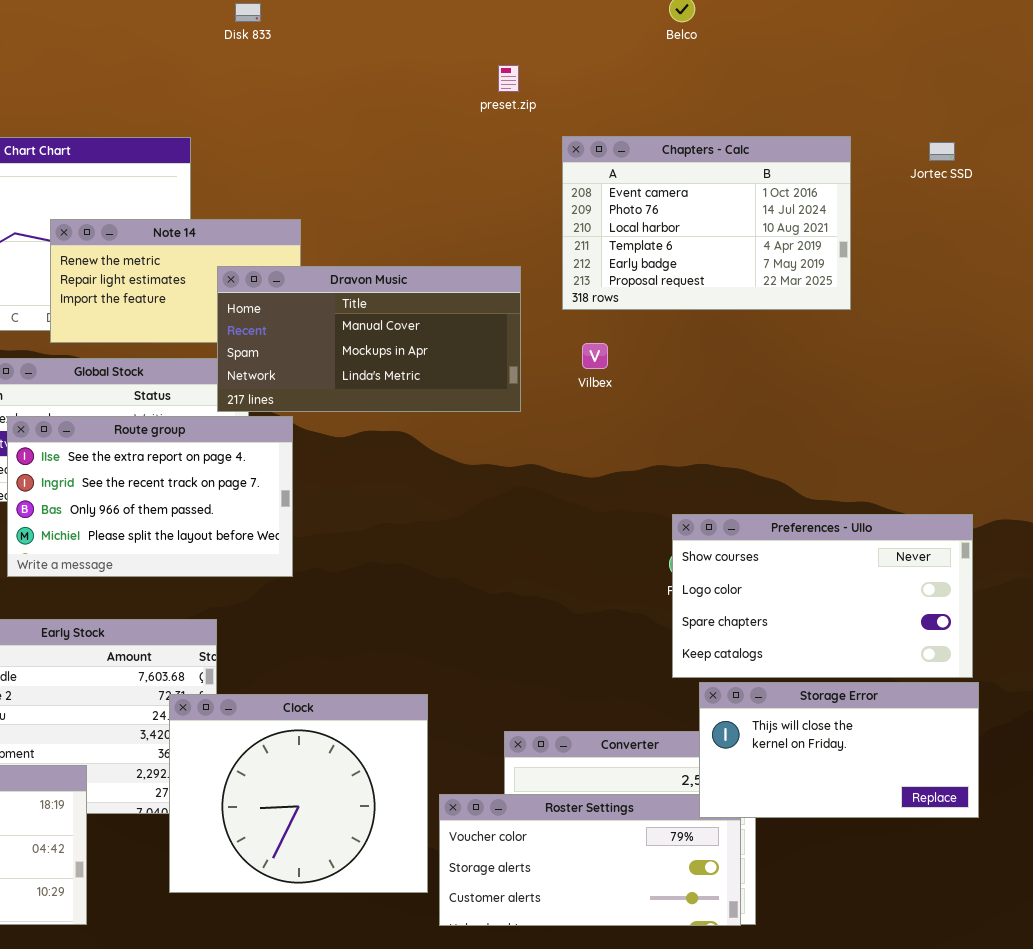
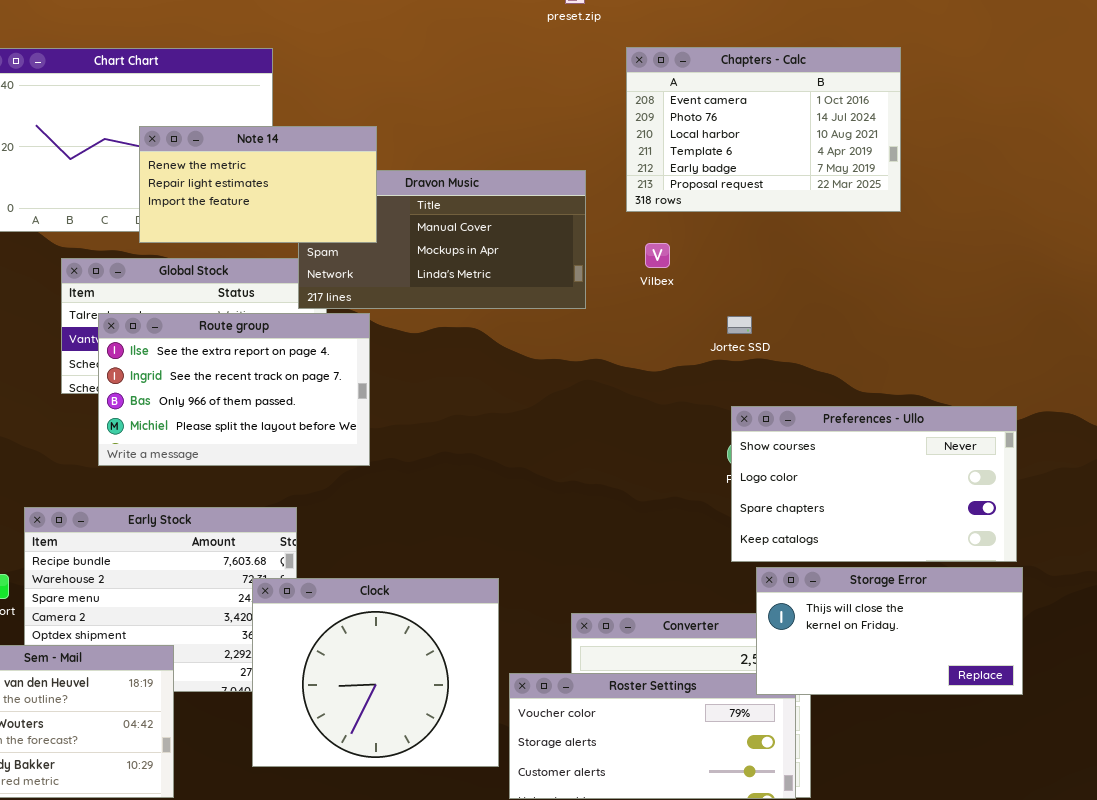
Jortec SSD: [929,142,955,161] -> [727,316,752,334], moved
Note 14: [50,219,301,343] -> [139,126,377,243], raised

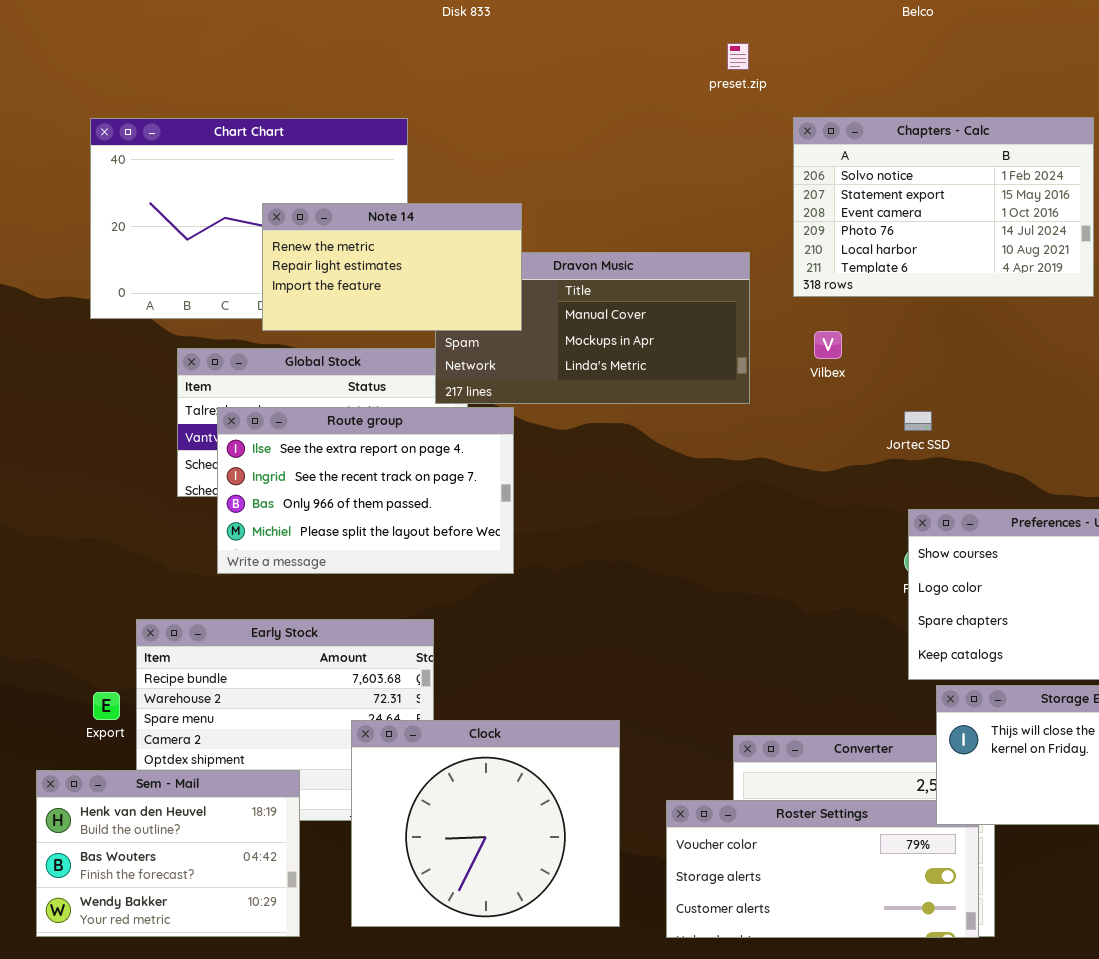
Chapters - Calc: [626,47,901,212] -> [793,117,1094,297], scrolled up 2 rows
Clock: [252,578,499,767] -> [351,720,620,927], moved

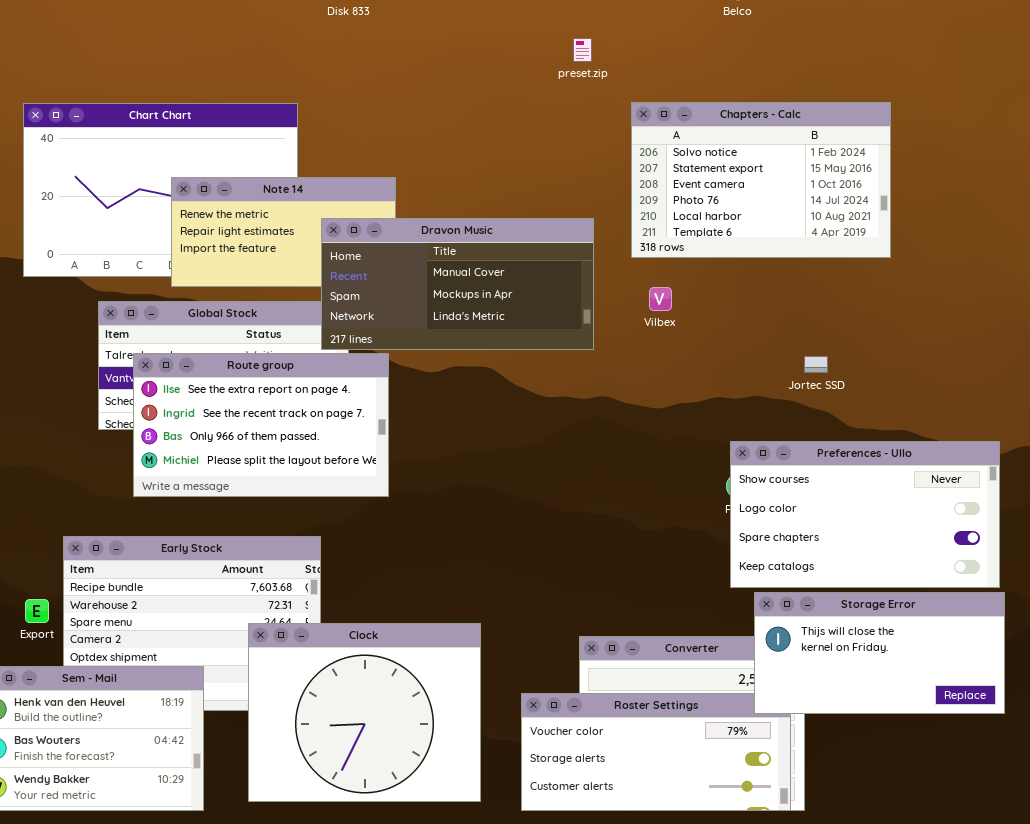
Dravon Music: [435,252,750,404] -> [321,218,594,350], raised
Jortec SSD: [904,411,932,431] -> [804,356,828,373], moved

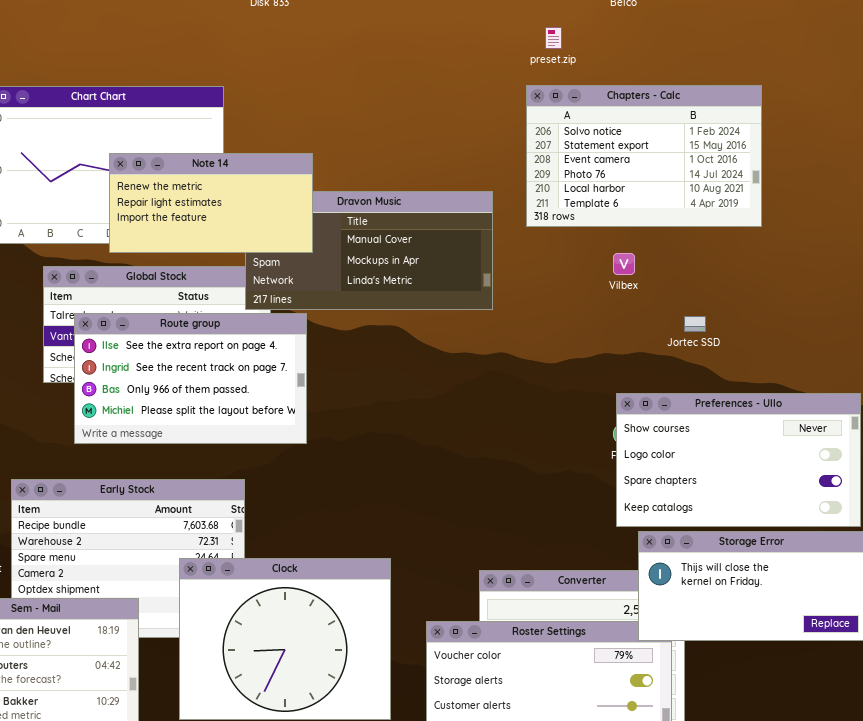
preset.zip: [573,38,592,62] -> [545,27,562,49], moved
Note 14: [171,177,396,287] -> [109,153,313,253], raised
Vilbex: [649,287,672,311] -> [613,253,635,275], moved

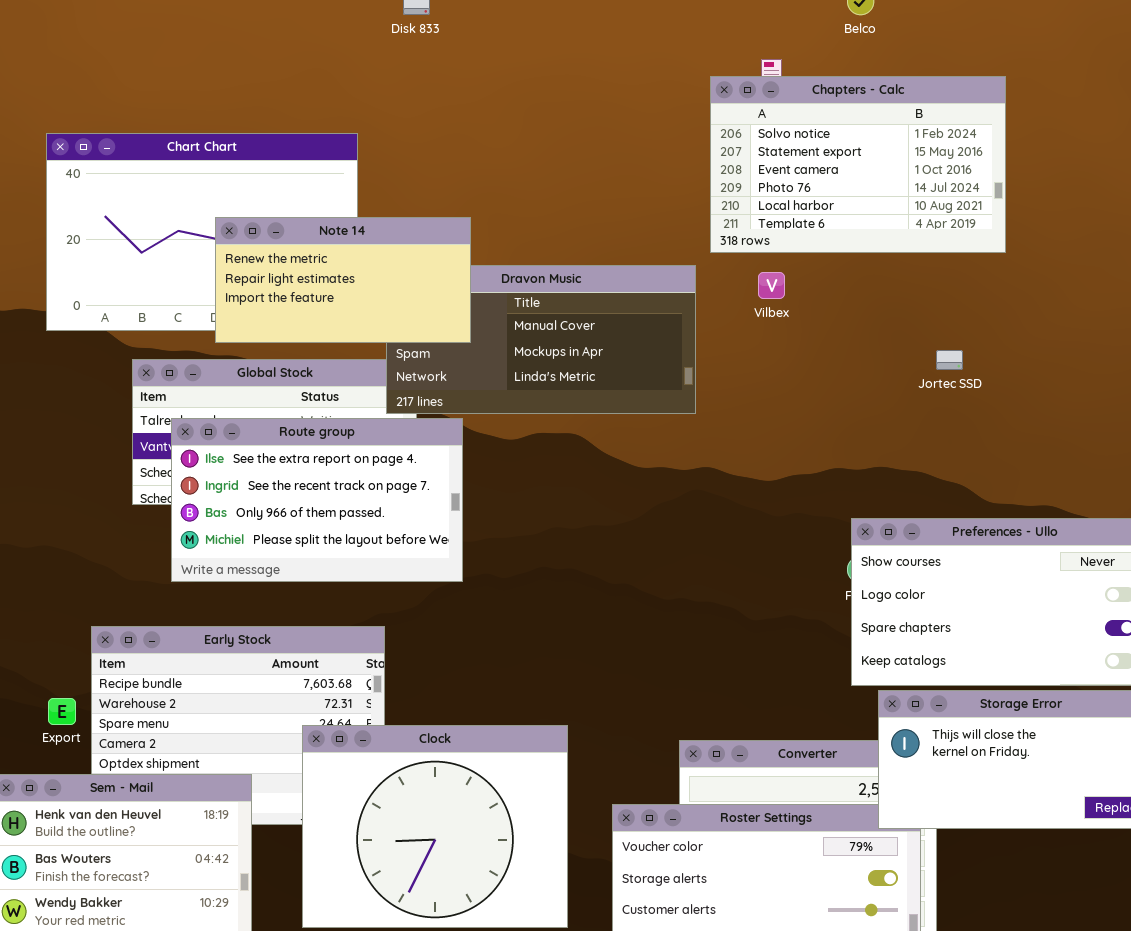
Chapters - Calc: [526,85,762,227] -> [710,76,1006,253], moved
Vilbex: [613,253,635,275] -> [758,272,785,299], moved
Jortec SSD: [684,316,706,332] -> [936,350,963,370], moved

